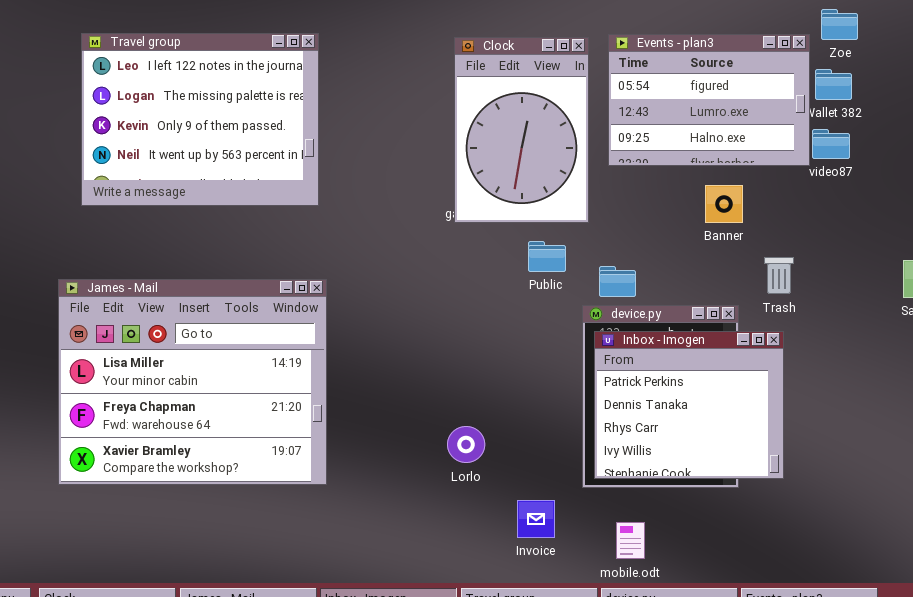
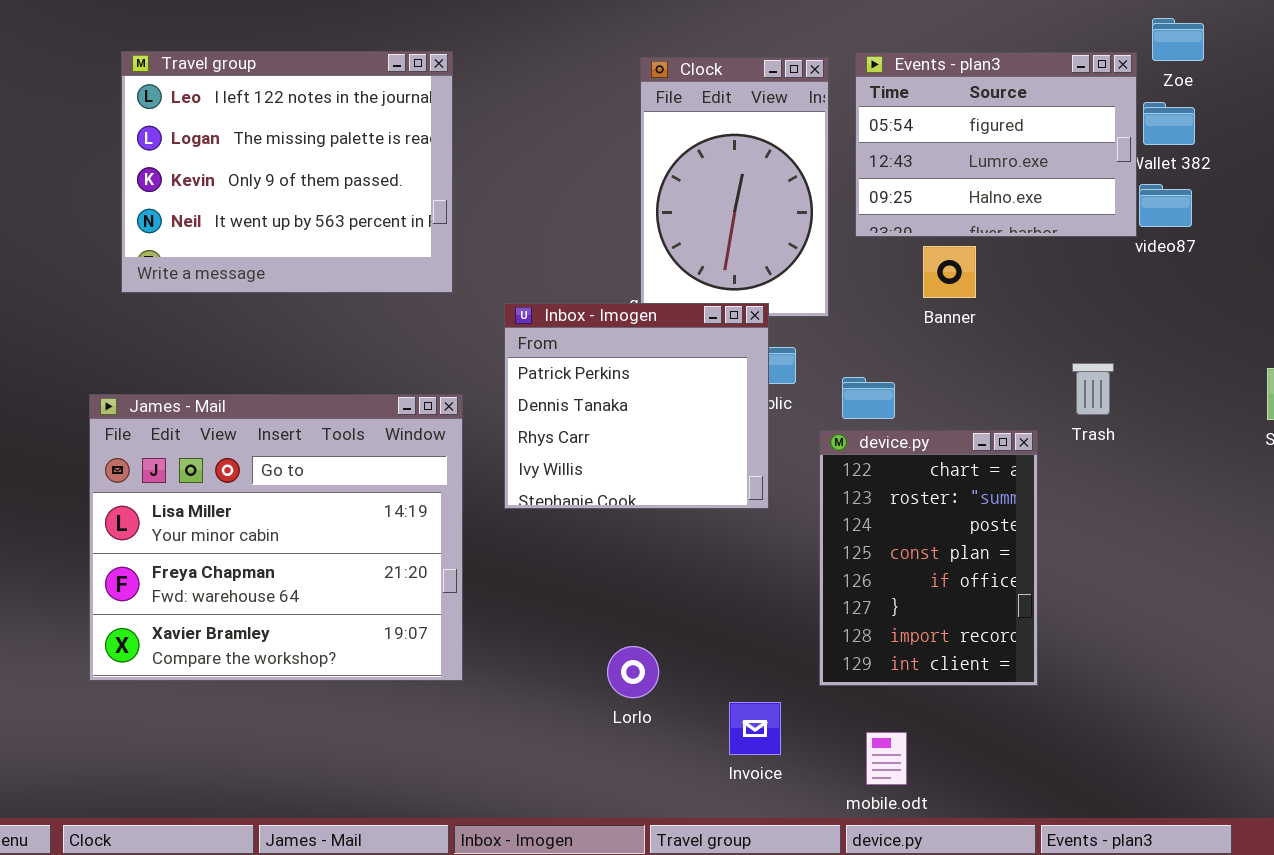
Banner: [705,185,743,223] -> [923,246,976,298], moved
Inbox - Imogen: [594,331,784,479] -> [504,303,769,509], moved
Lorlo: [447,426,485,463] -> [607,646,659,698], moved

